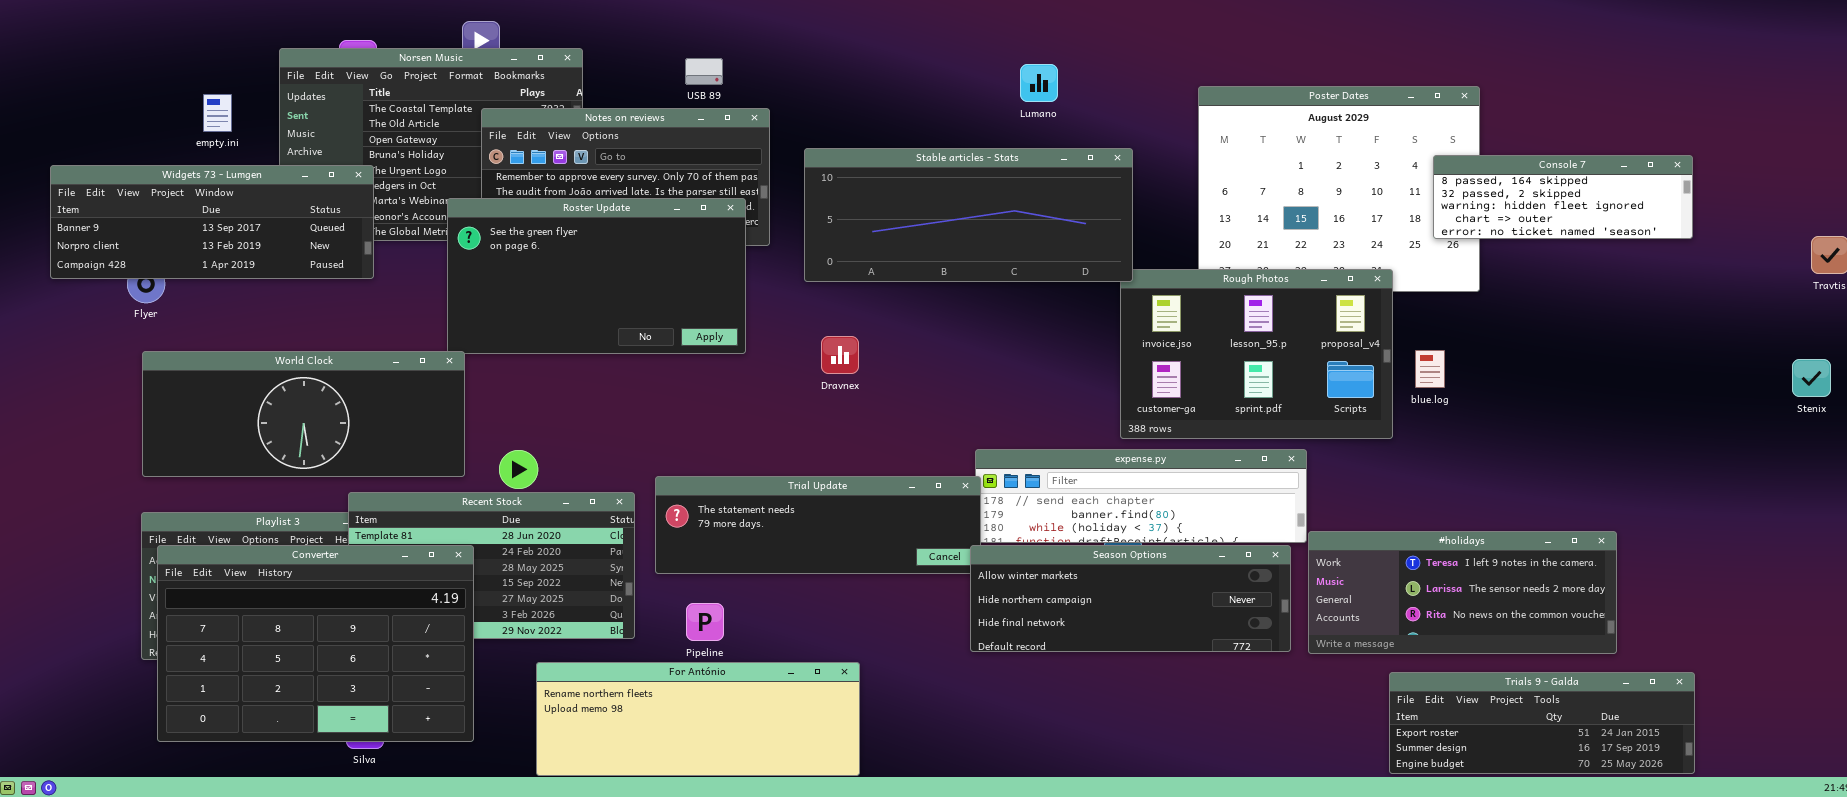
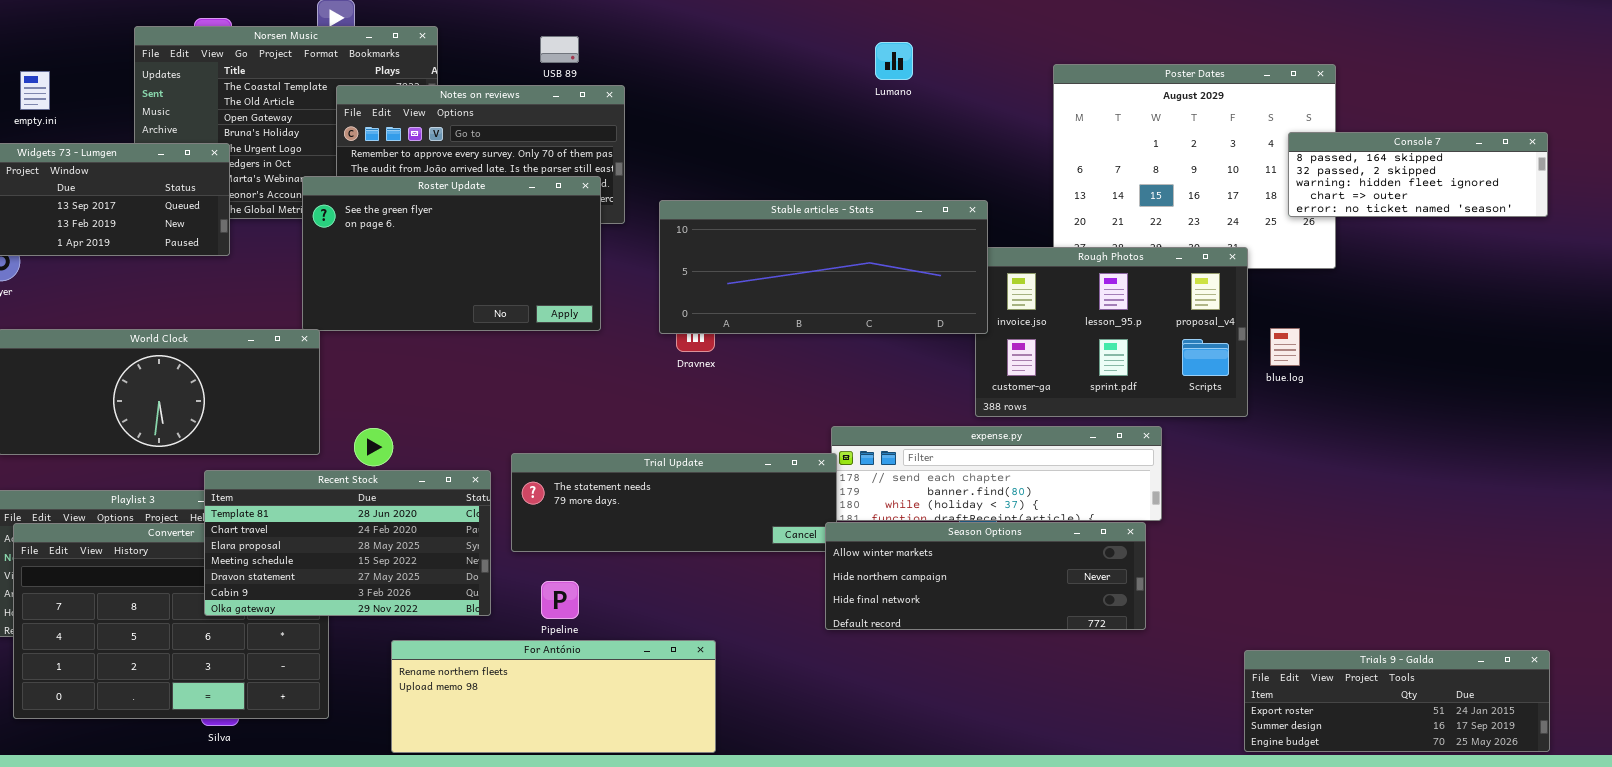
empty.ini: [203,94,232,132] -> [20,71,50,110], moved
Stable articles - Stats: [804,148,1133,282] -> [659,200,988,334], moved
Recent Stock: [348,492,635,639] -> [204,470,491,616], raised
#holidays: [1308,531,1617,654] -> none, closed

